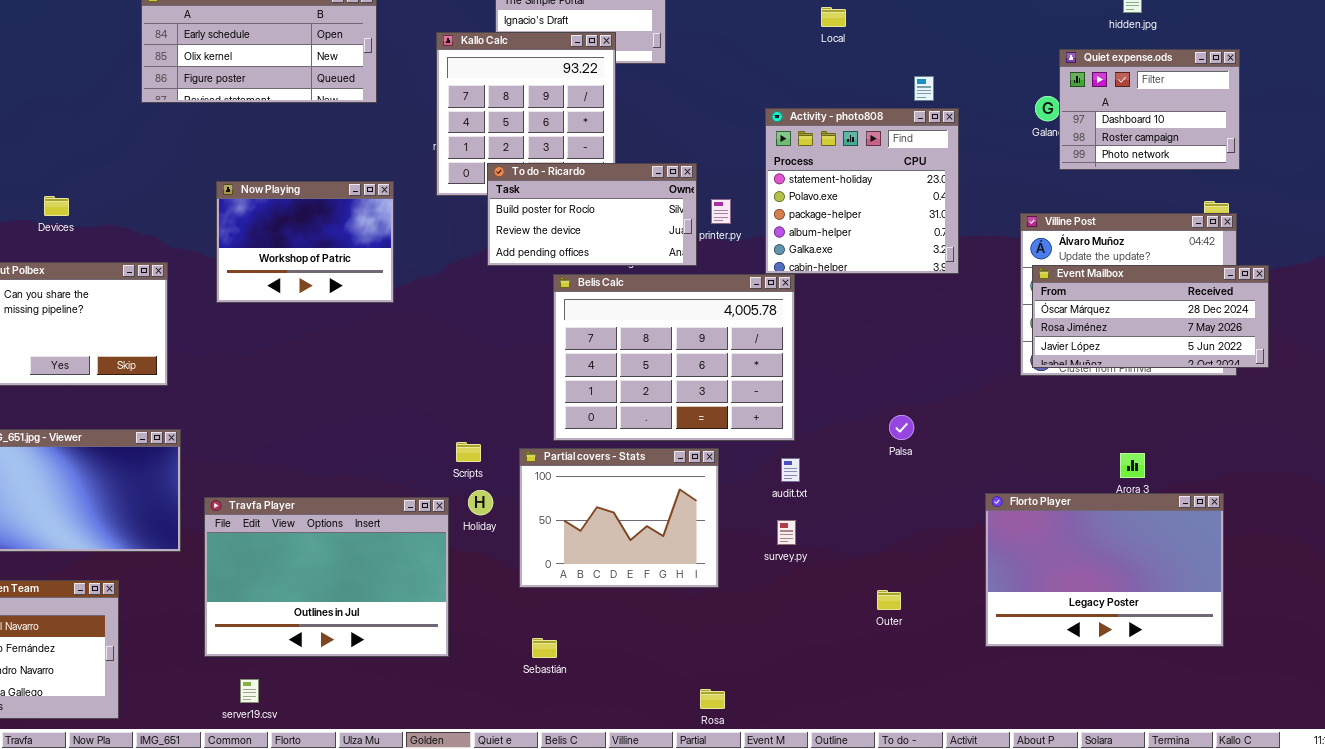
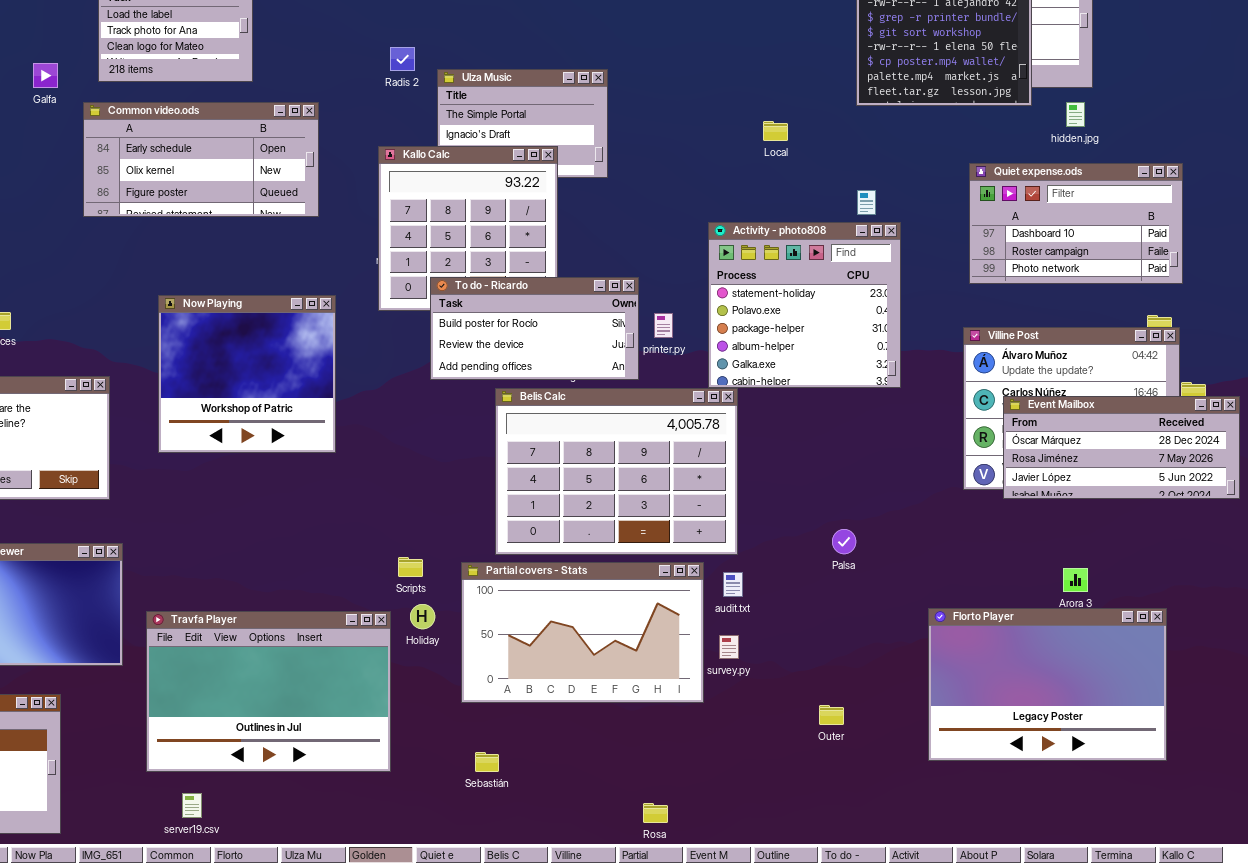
Quiet expense.ods: [1059,49,1240,170] -> [969,163,1183,284], resized
Now Playing: [216,181,394,303] -> [158,295,336,453], resized
Event Mailbox: [1032,265,1269,368] -> [1003,396,1240,499], moved
Partial covers - Stats: [519,448,719,588] -> [461,562,704,703], resized

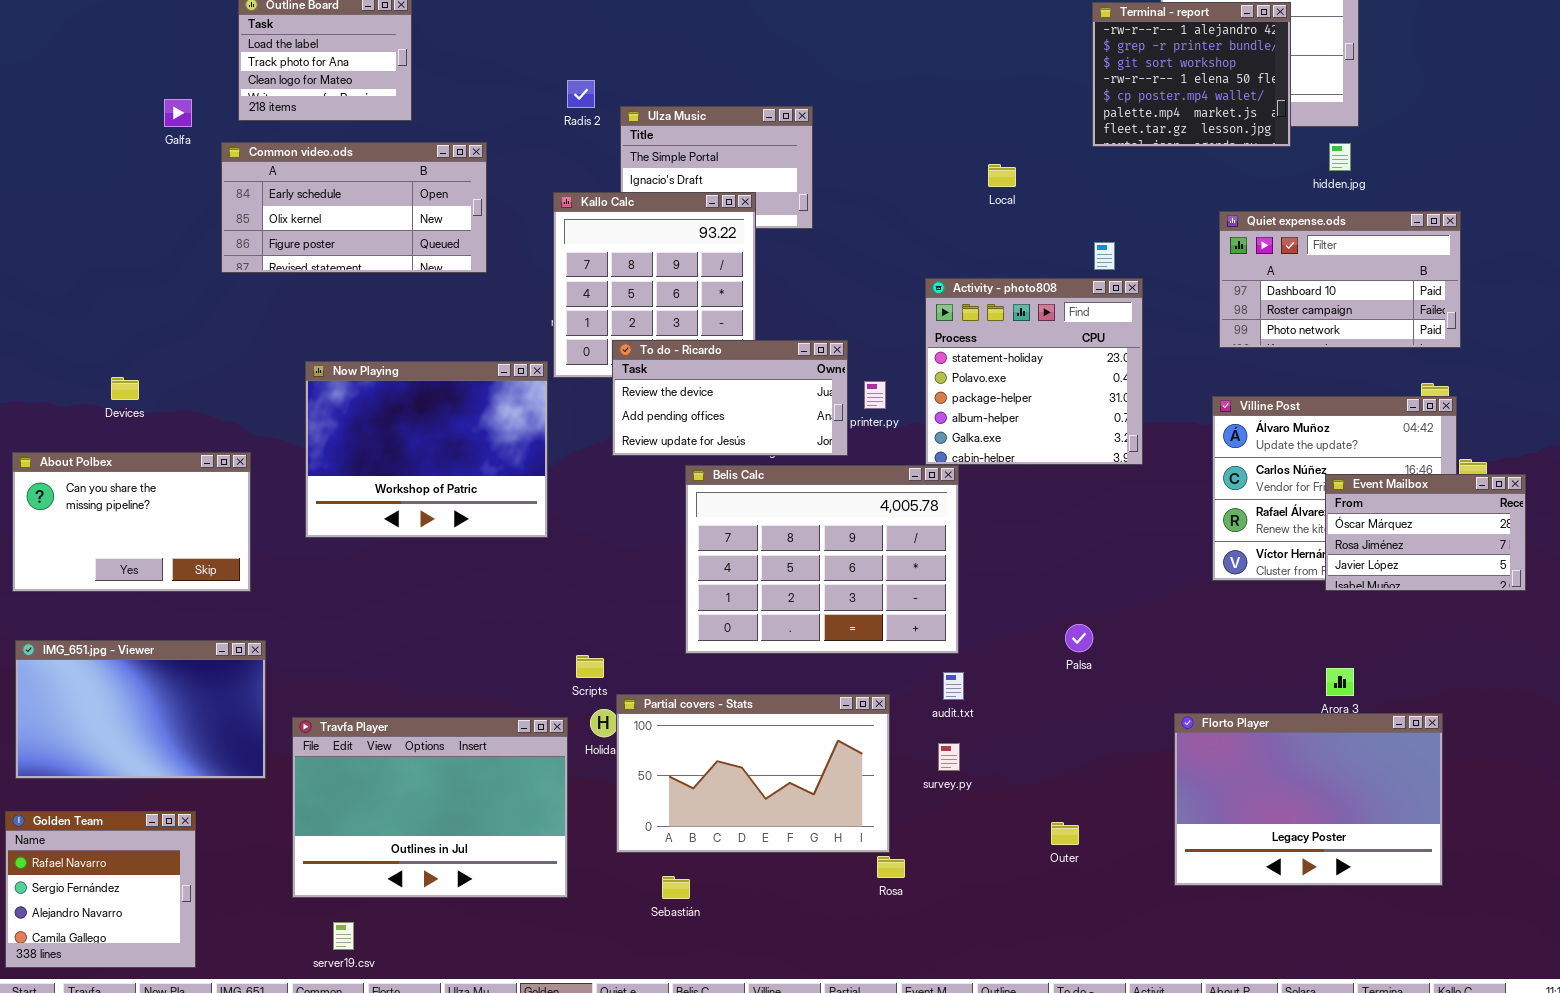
To do - Ricardo: [430,277,639,380] -> [612,340,848,456], scrolled down 1 row
Now Playing: [158,295,336,453] -> [305,361,548,538], resized
Event Mailbox: [1003,396,1240,499] -> [1325,474,1526,591], resized
Partial covers - Stats: [461,562,704,703] -> [616,694,890,853], moved
Rosa: [643,803,668,823] -> [877,856,905,878], moved

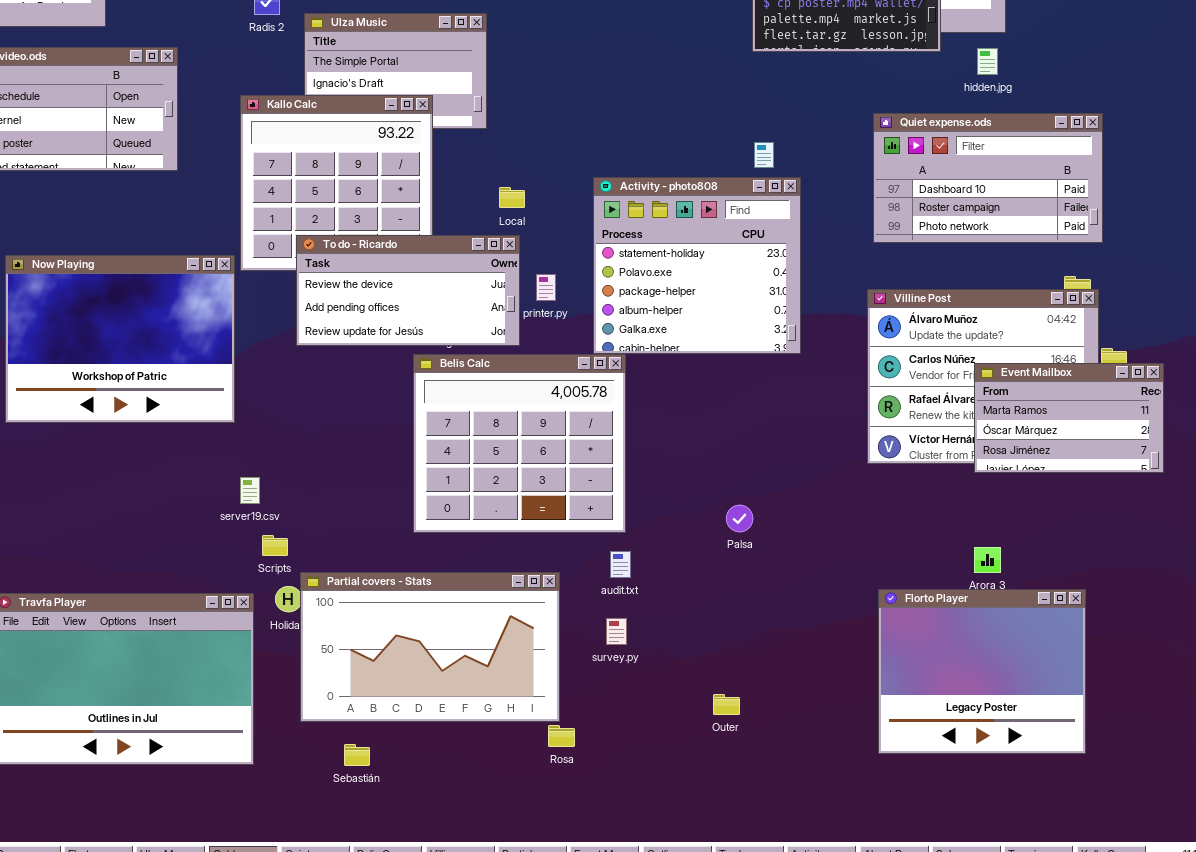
Local: [988,164,1016,187] -> [499,187,525,208], moved
Belis Calc: [685,465,959,654] -> [413,354,626,533], resized
Event Mailbox: [1325,474,1526,591] -> [974,363,1164,473], scrolled up 1 row
Florto Player: [1174,713,1443,886] -> [878,589,1086,754], resized
server19.csv: [333,922,354,950] -> [240,477,260,504], moved

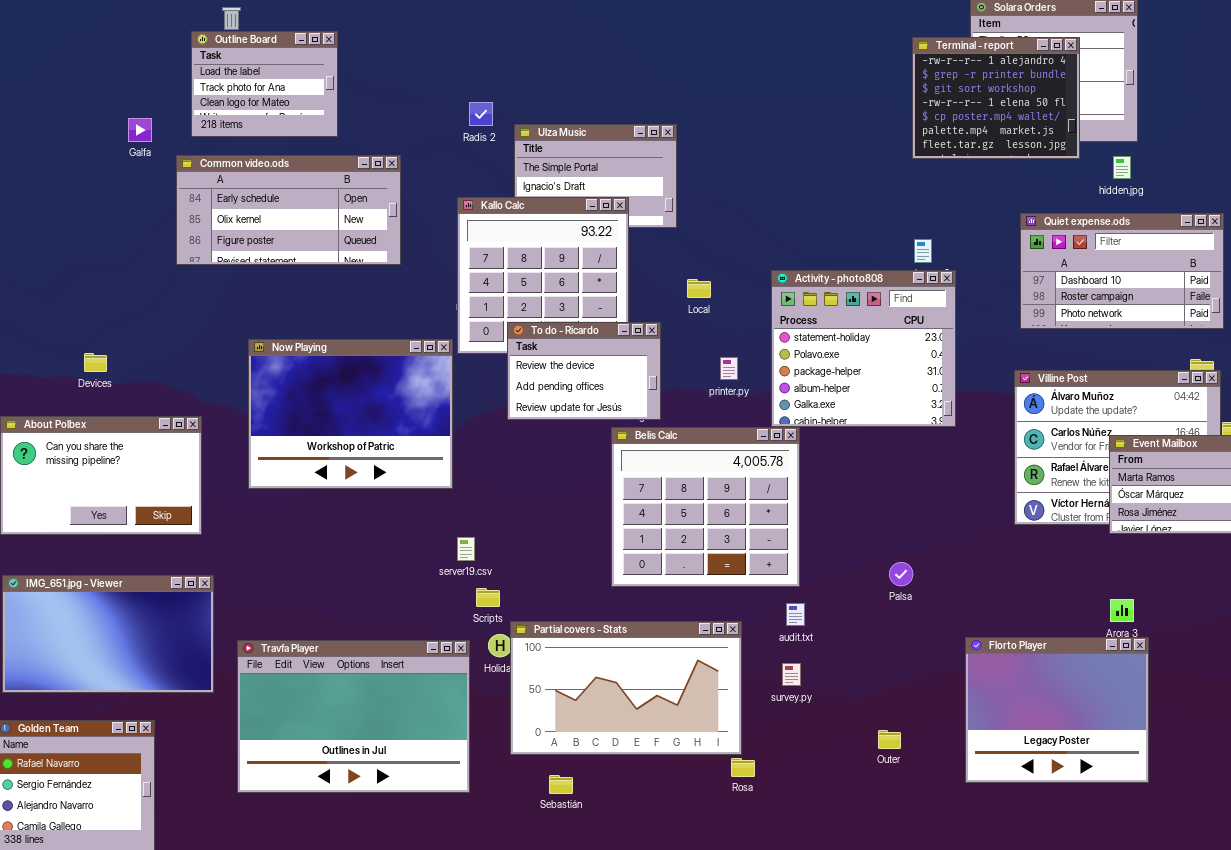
To do - Ricardo: [296,235,520,346] -> [507,322,661,420], resized
Florto Player: [878,589,1086,754] -> [965,637,1149,783], moved

